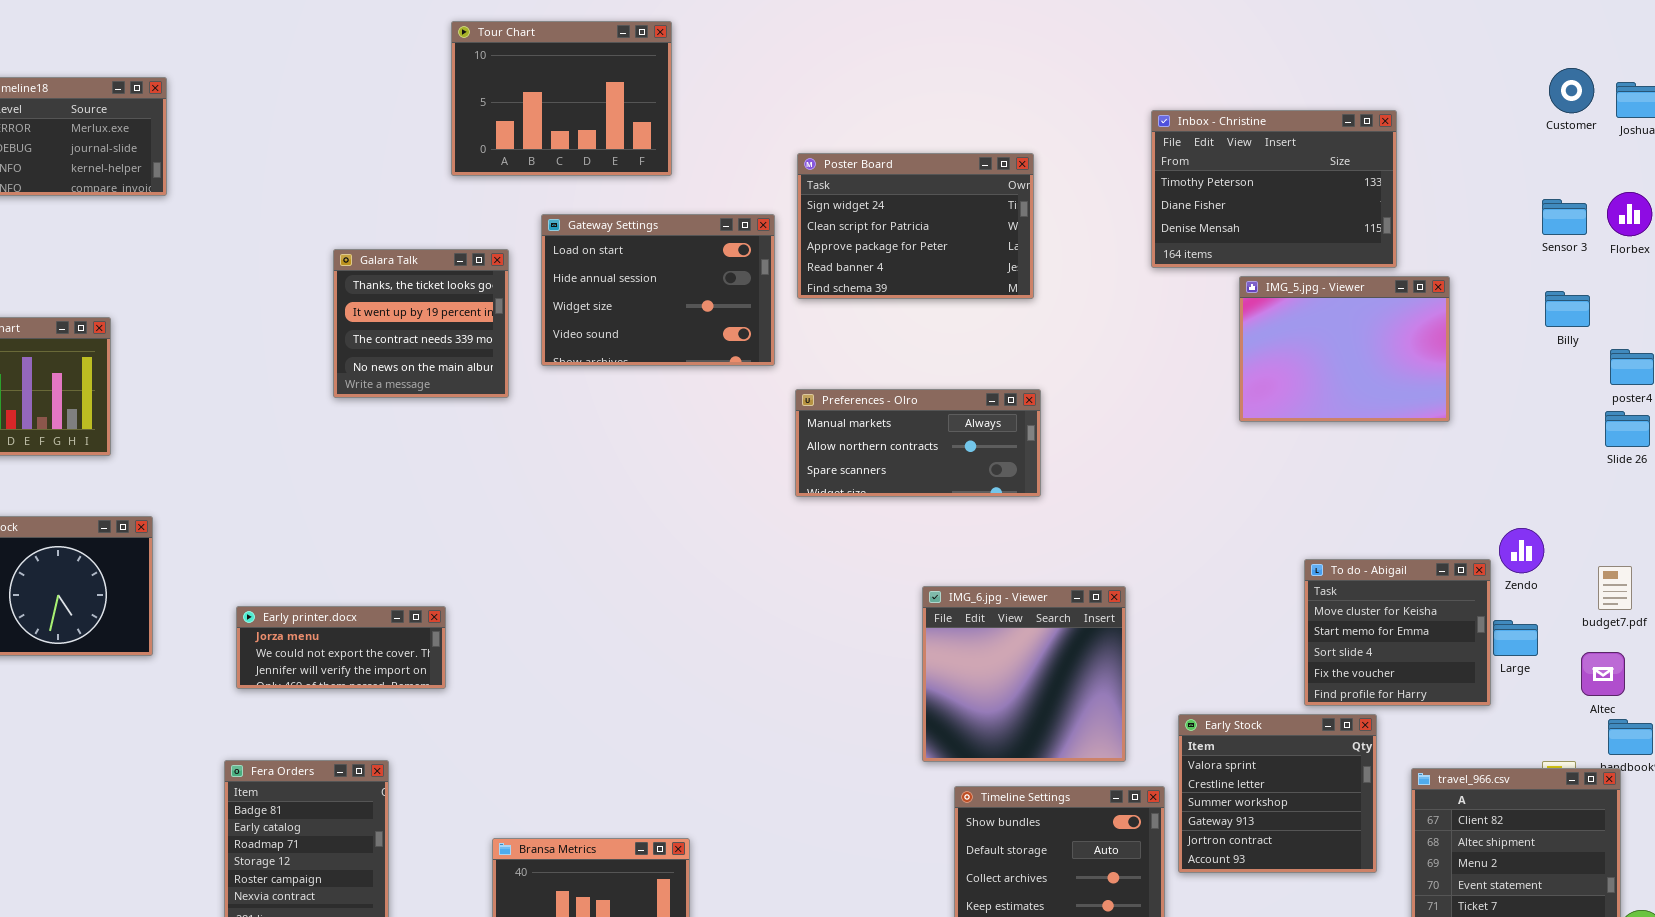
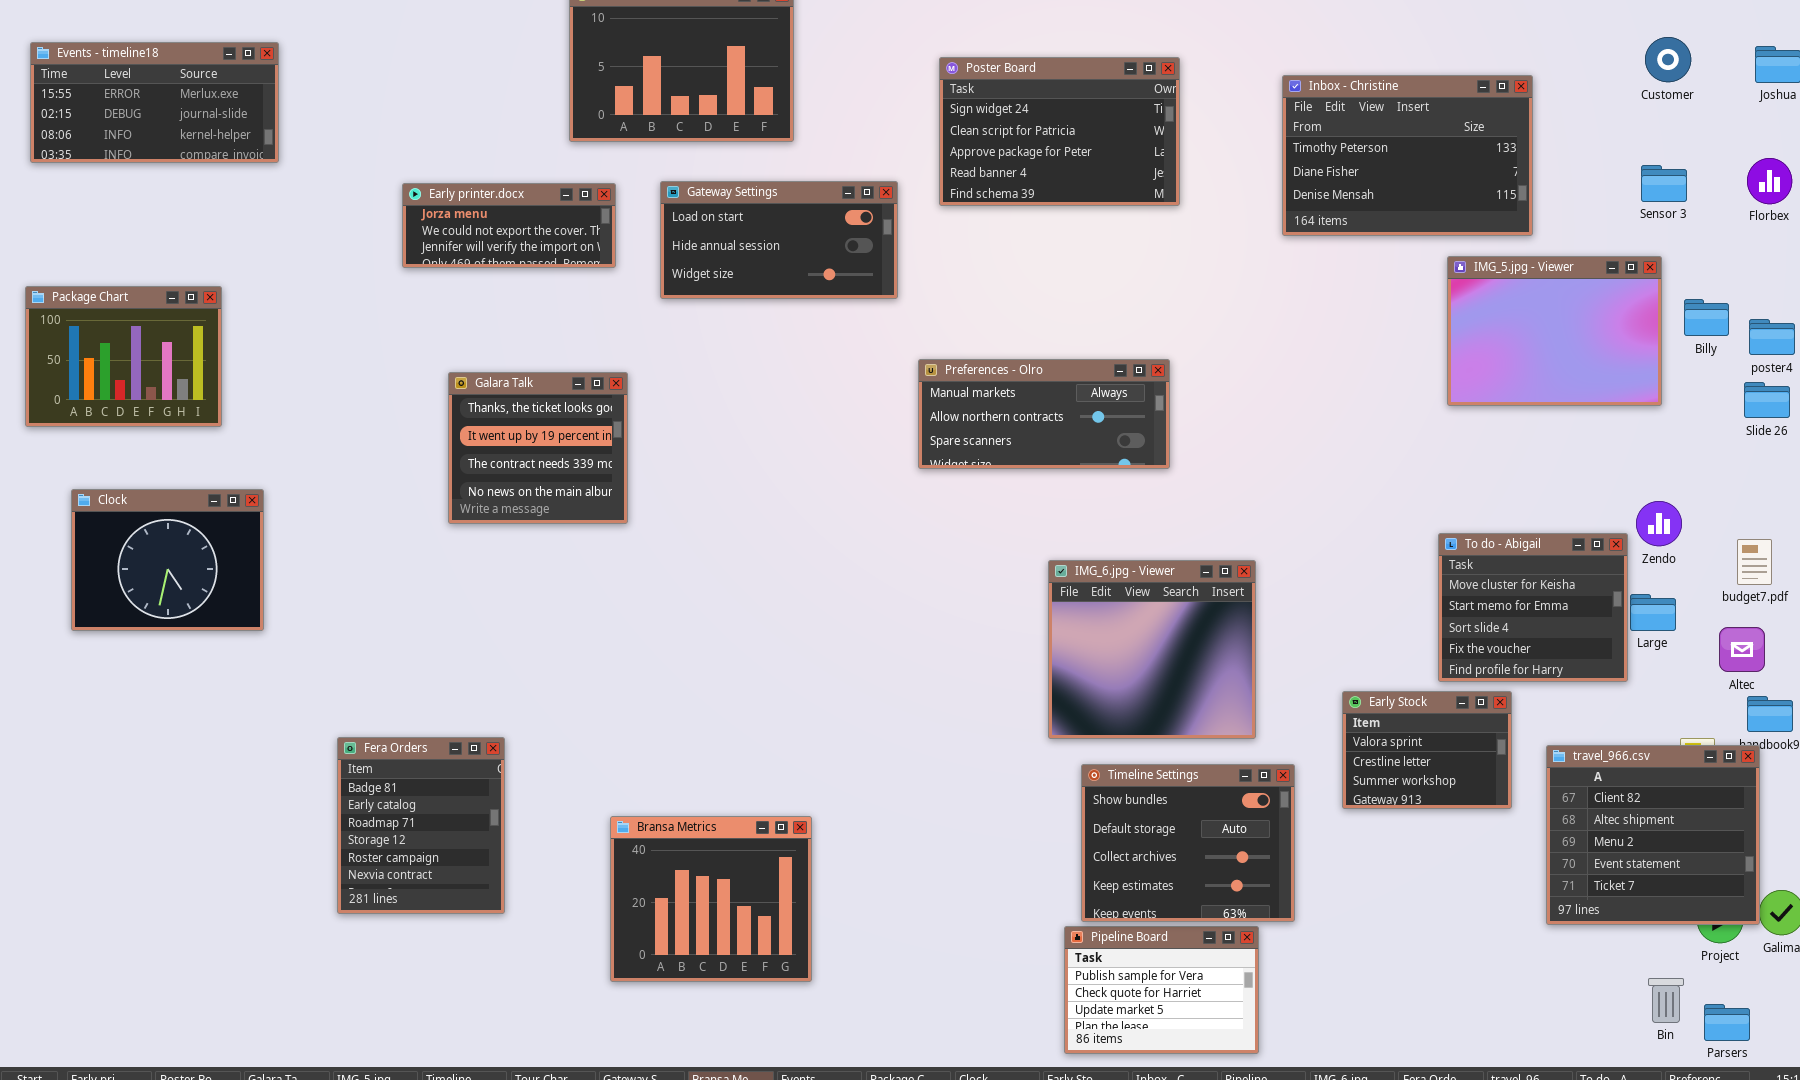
Customer: [1549,68,1594,113] -> [1645,37,1691,82], moved
Poster Board: [797,153,1034,299] -> [939,57,1180,206], moved
Sensor 3: [1542,199,1587,235] -> [1641,165,1687,202], moved
Gateway Settings: [541,214,775,366] -> [660,181,898,299], resized
Galara Talk: [333,249,509,398] -> [448,372,628,524], moved
IMG_5.jpg - Viewer: [1239,276,1450,422] -> [1447,256,1662,406], moved
Billy: [1545,291,1590,327] -> [1684,299,1729,336], moved
Early printer.docx: [236,606,446,689] -> [402,183,616,268], moved
Early Stock: [1178,714,1377,873] -> [1342,691,1512,809], resized

